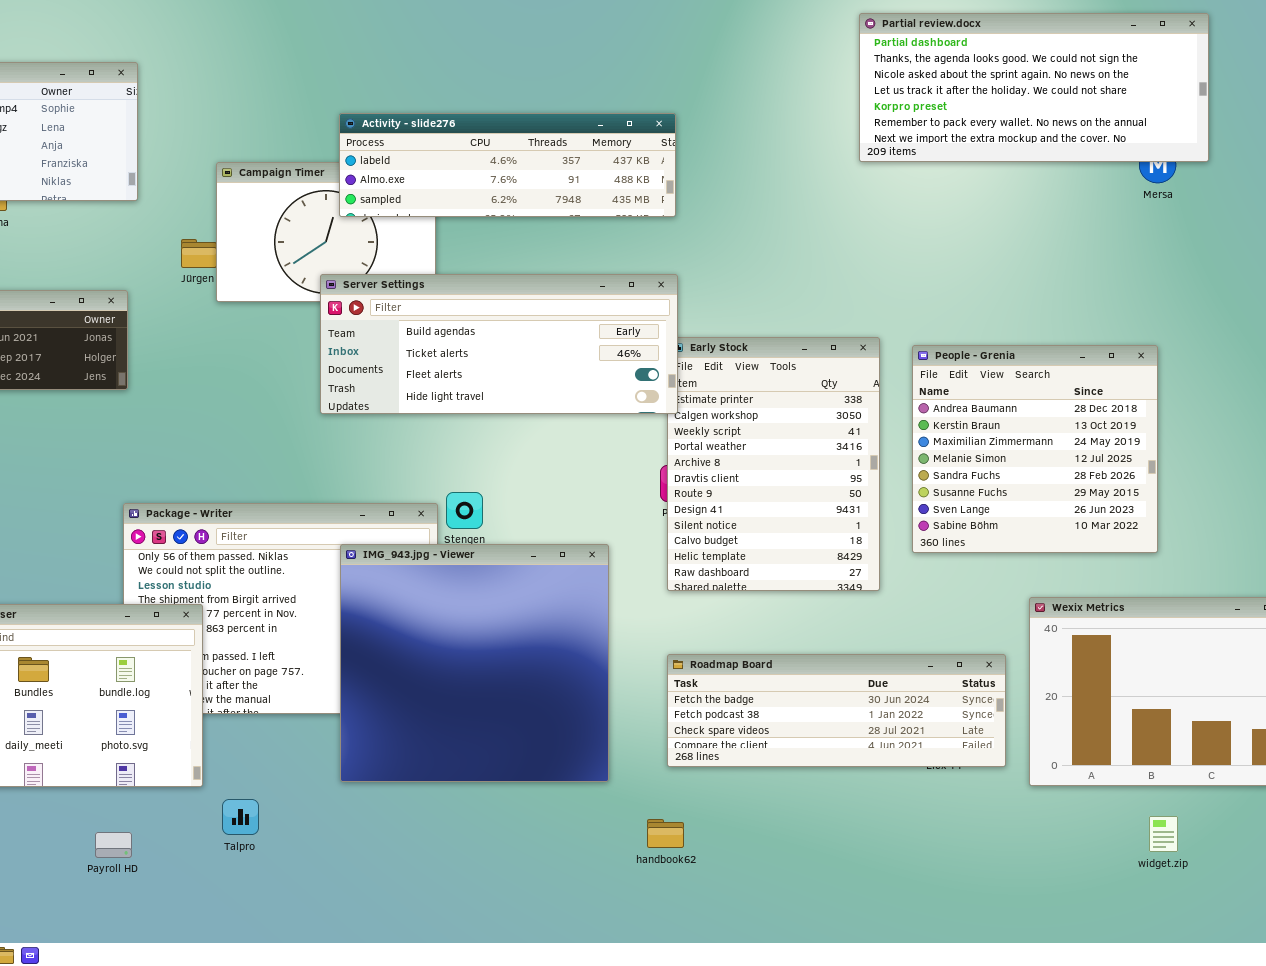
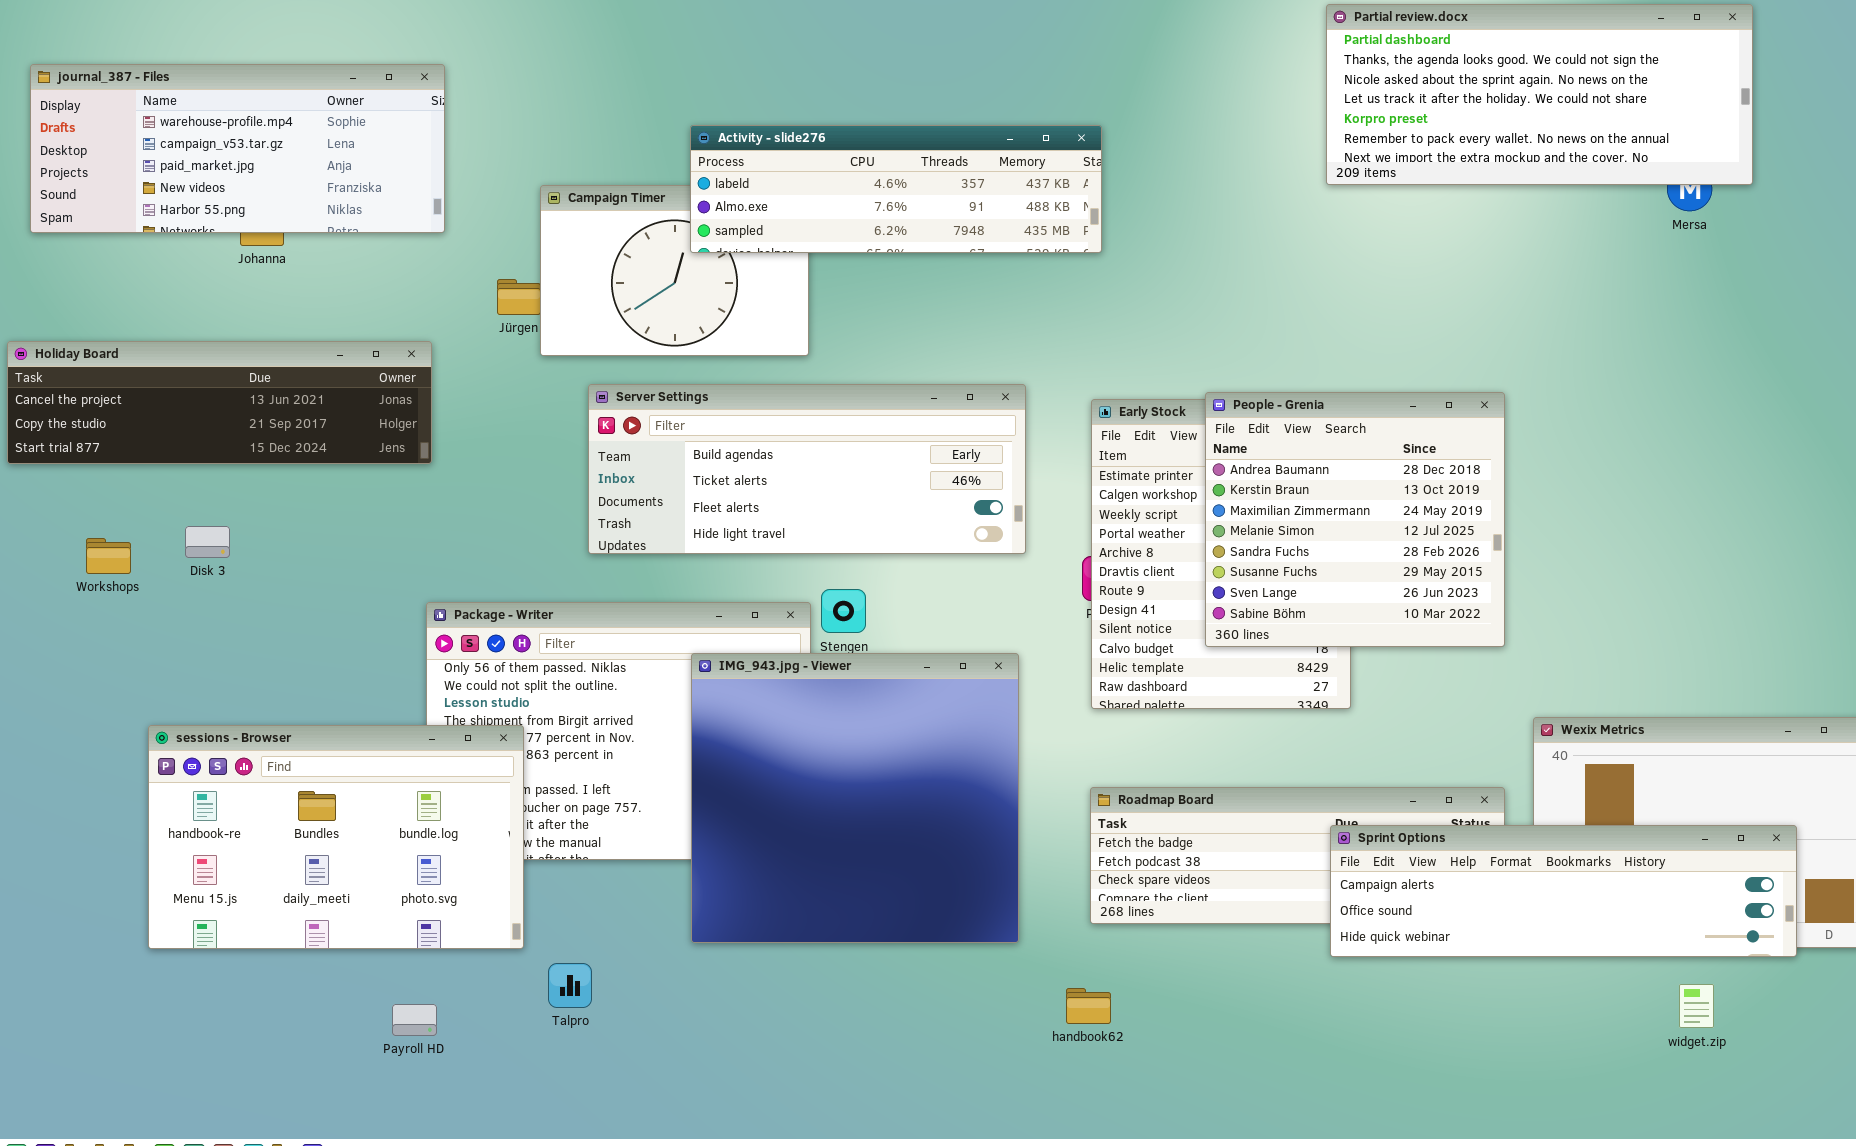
Server Settings: [320,274,678,414] -> [588,384,1026,554], moved
People - Grenia: [912,345,1158,553] -> [1205,392,1505,647], moved
Sprint Options: none -> [1330,825,1797,957], opened

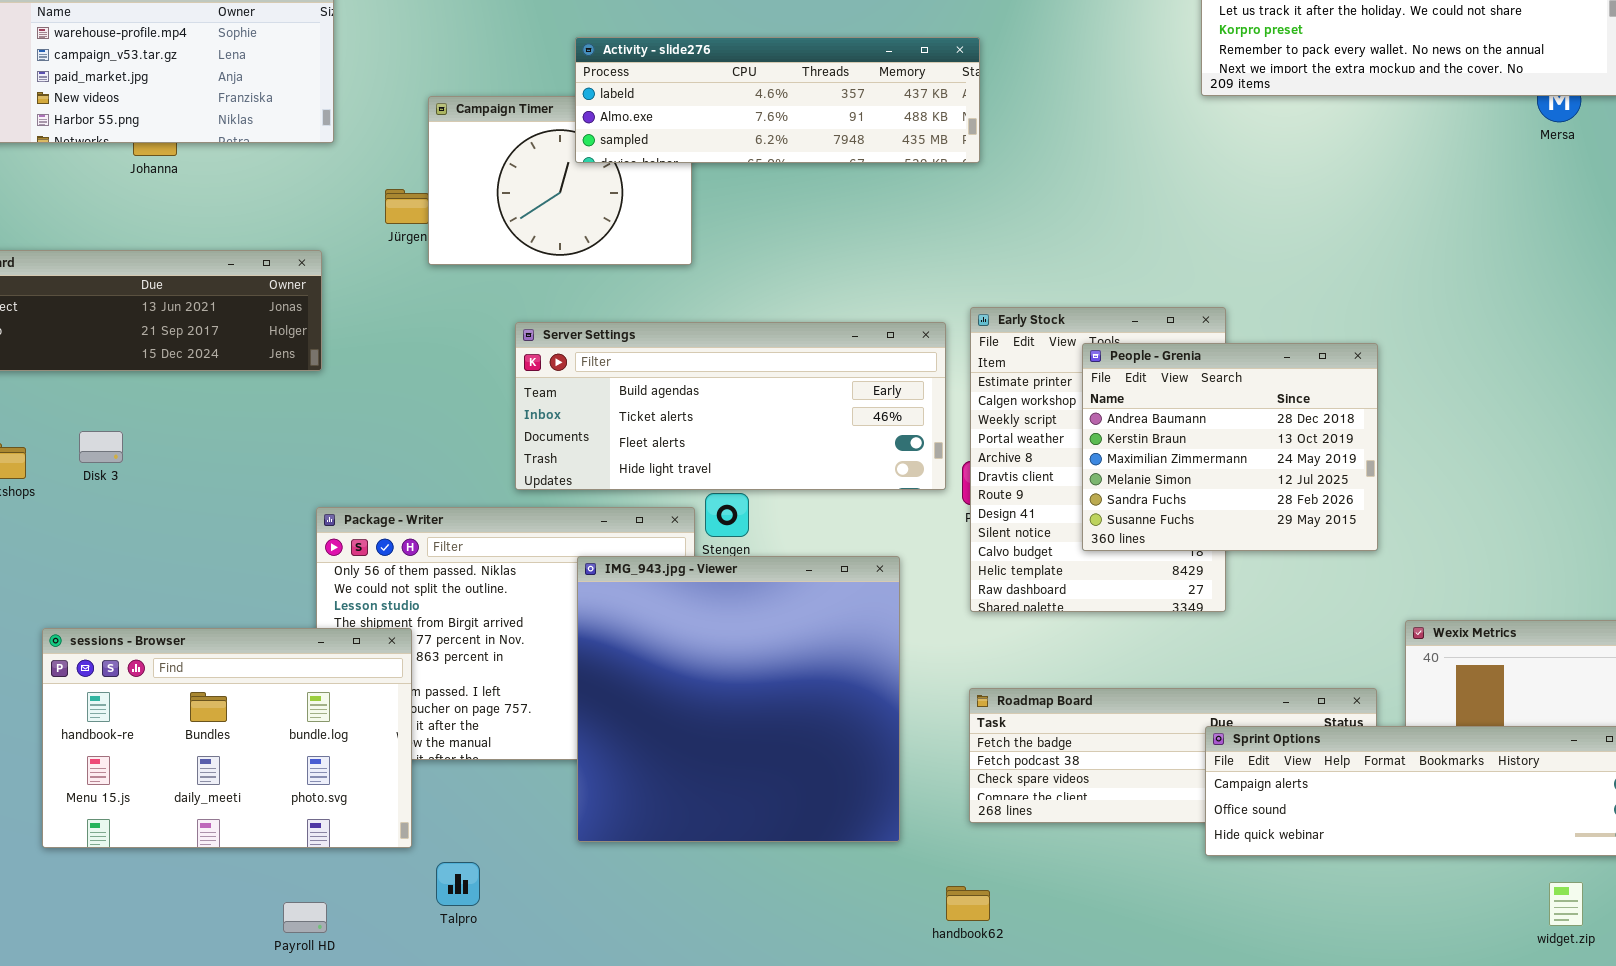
Server Settings: [588,384,1026,554] -> [515,322,946,490], moved
People - Grenia: [1205,392,1505,647] -> [1082,343,1378,551], resized

